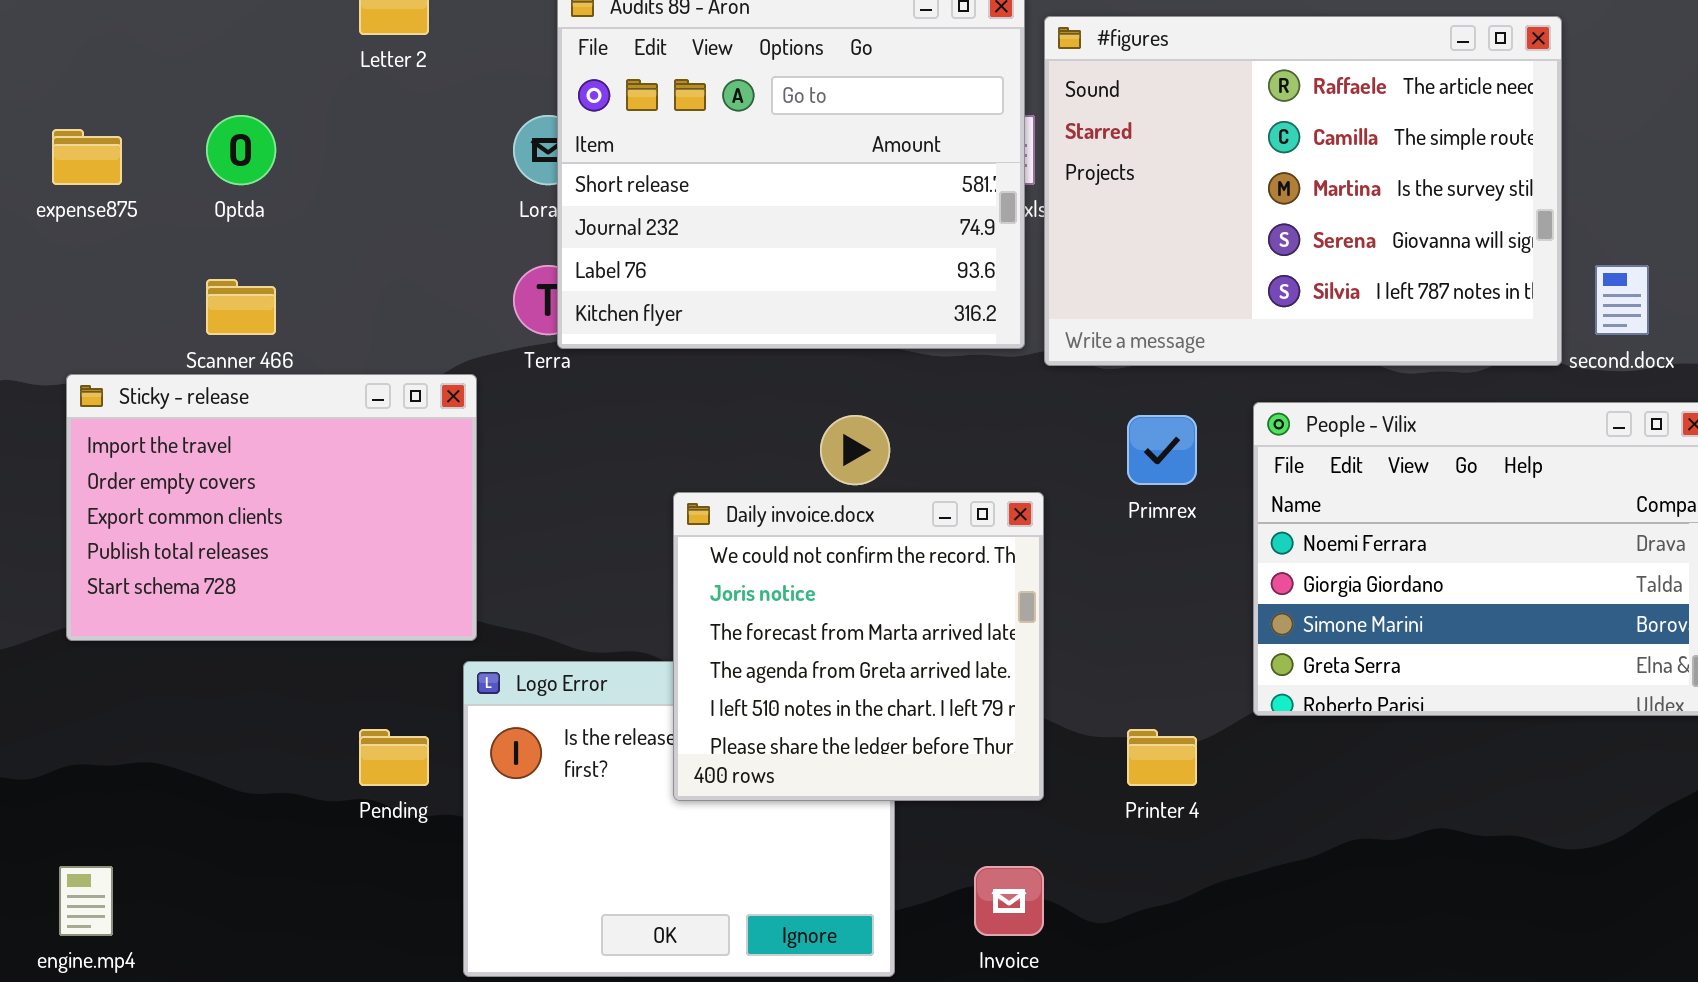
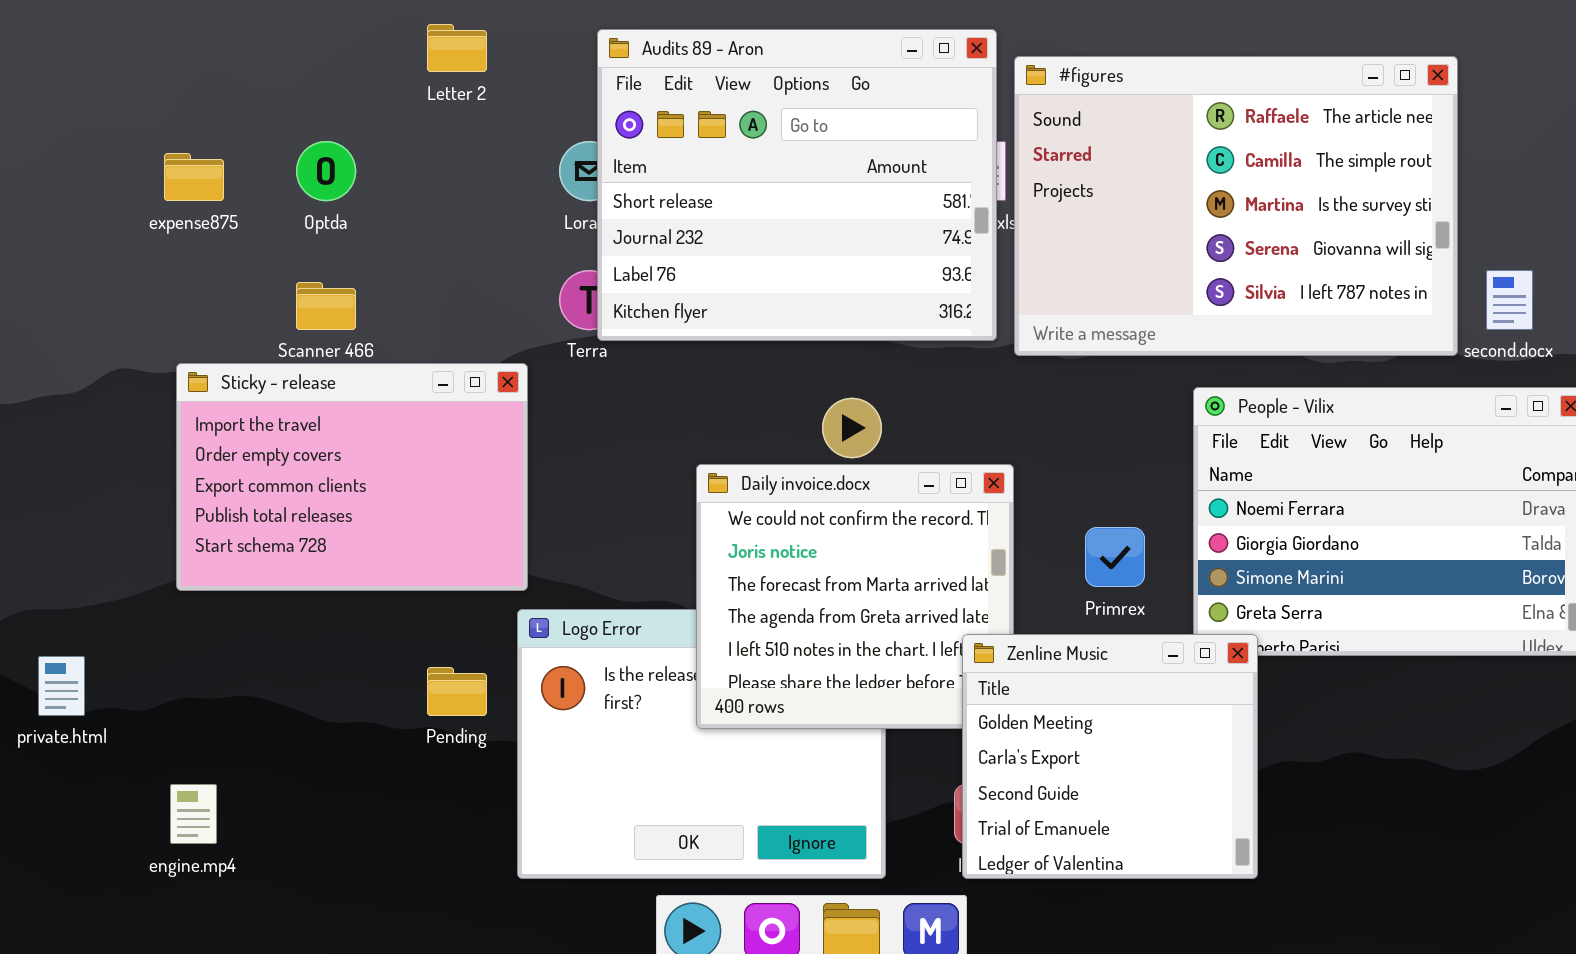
Primrex: [1127,415,1197,485] -> [1085,527,1145,587], moved
Zenline Music: none -> [962,634,1258,879], opened

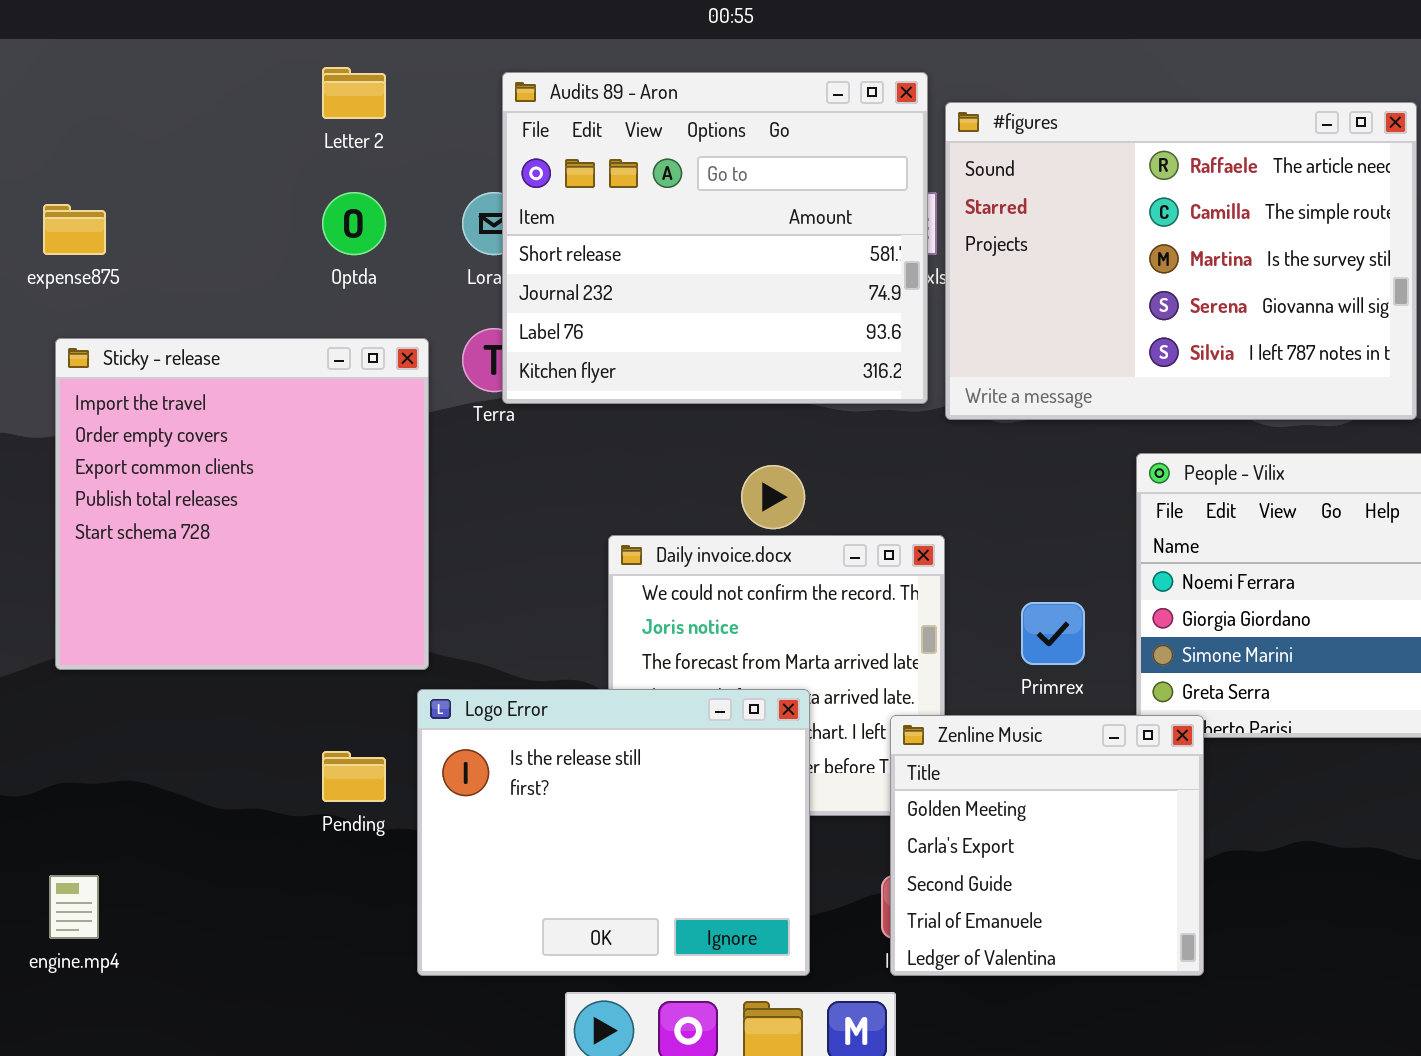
Optda: [296,141,356,201] -> [322,192,386,255], moved
Sticky - release: [176,363,528,591] -> [55,338,429,670], resized
Logo Error: [517,609,886,879] -> [417,689,810,976], raised

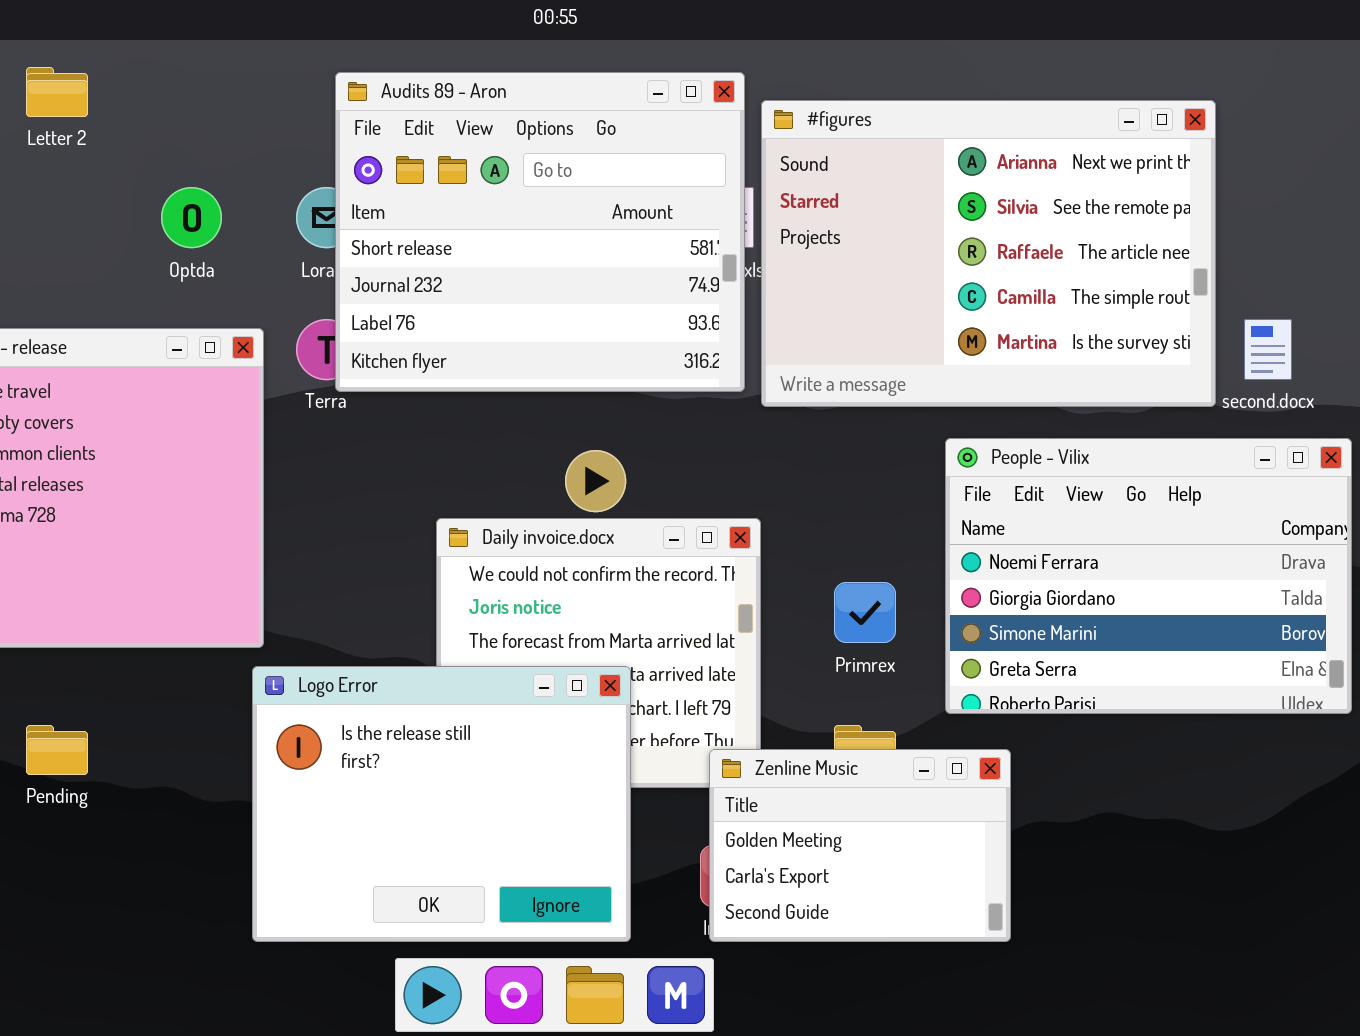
Letter 2: [322,67,386,119] -> [26,67,88,117], moved
#figures: [945,102,1417,420] -> [761,100,1216,407], scrolled up 2 rows
Zenline Music: [890,715,1204,976] -> [709,749,1011,942], resized
Pending: [322,751,386,802] -> [26,725,88,775], moved

